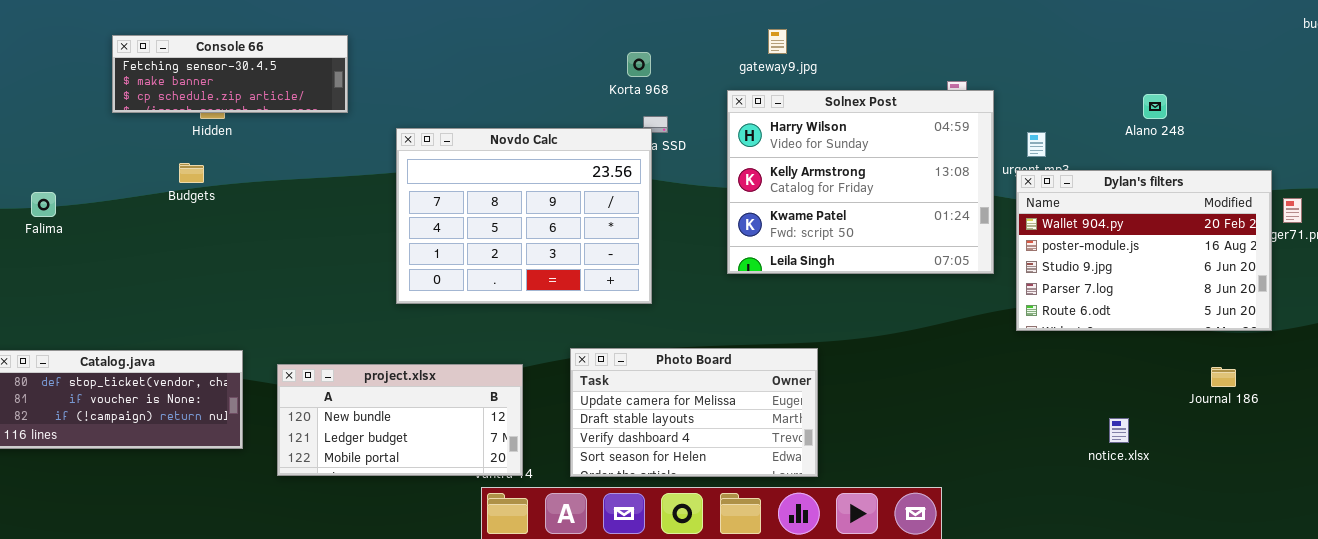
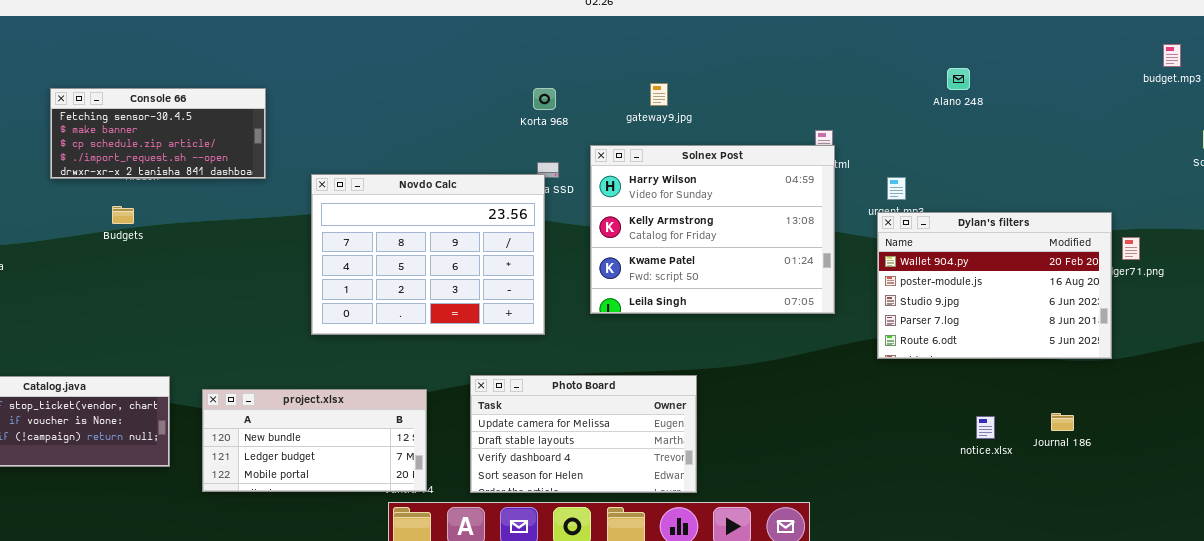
Console 66: [112,35,348,113] -> [50,88,266,179], resized
Korta 968: [627,52,651,77] -> [533,88,556,110], moved
Solnex Post: [727,90,994,274] -> [590,145,835,314], moved
Alano 248: [1143,94,1167,119] -> [947,68,970,90], moved
Journal 186: [1211,367,1236,387] -> [1051,413,1074,431], moved
notice.xlsx: [1109,418,1129,443] -> [976,416,995,439], moved

